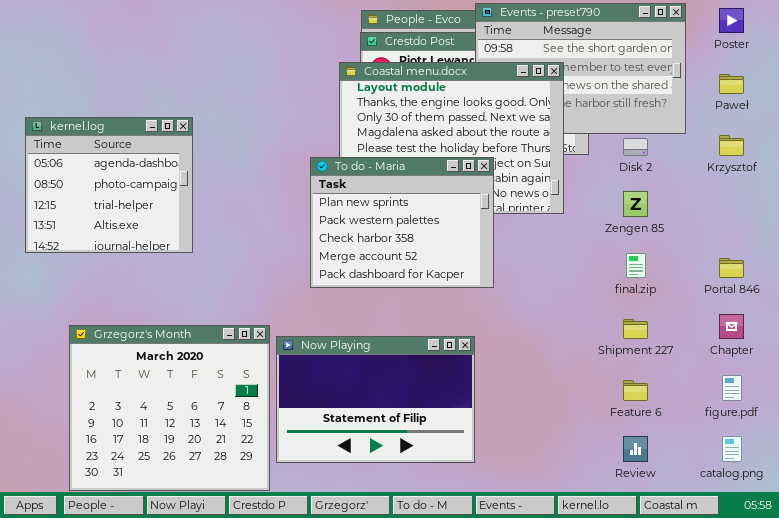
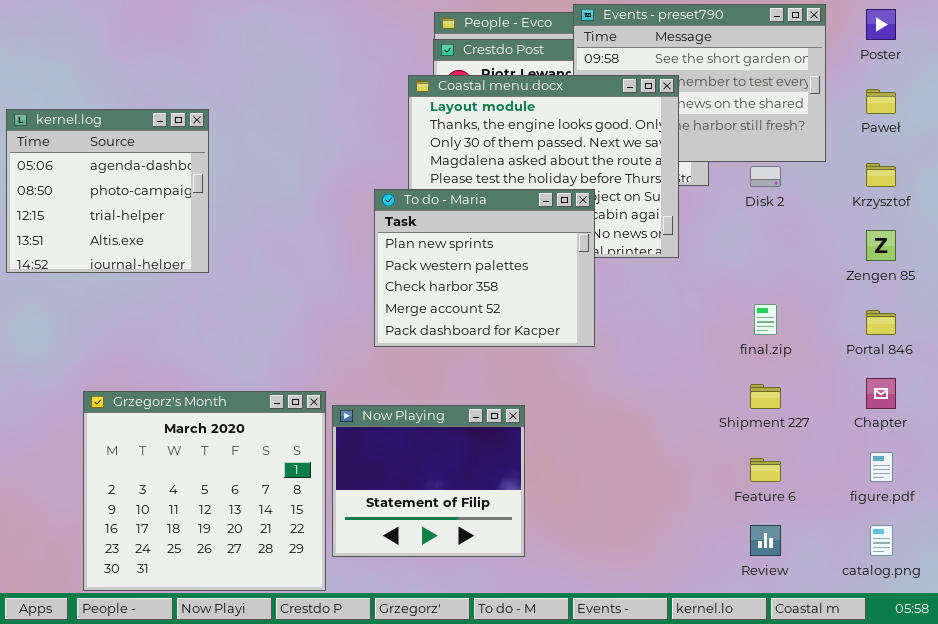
kernel.log: [25,117,193,253] -> [6,109,209,273], moved
Zengen 85: [623,191,648,217] -> [866,230,896,261], moved
Now Playing: [276,336,475,463] -> [332,405,525,557], resized

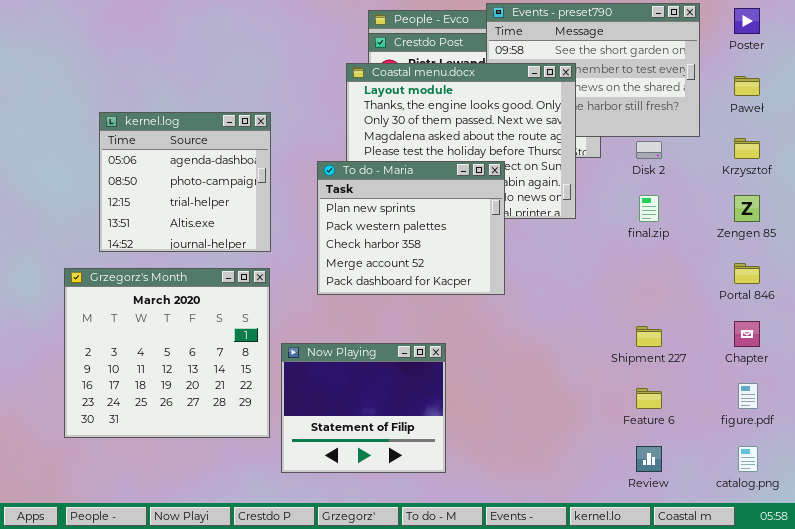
kernel.log: [6,109,209,273] -> [99,112,271,252], moved
final.zip: [754,304,777,335] -> [639,195,659,222], moved
Grzegorz's Month: [83,391,326,591] -> [64,268,270,438], moved

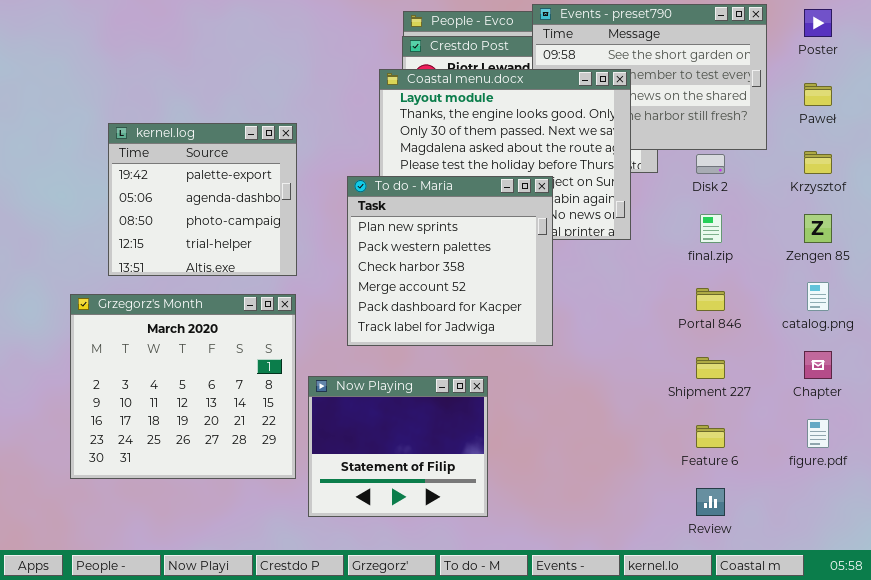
kernel.log: [99,112,271,252] -> [108,123,297,276], scrolled up 1 row
To do - Maria: [317,161,505,295] -> [347,176,553,346], resized
Portal 846: [734,263,760,284] -> [696,288,725,311], moved
catalog.png: [738,446,758,472] -> [807,282,829,311], moved

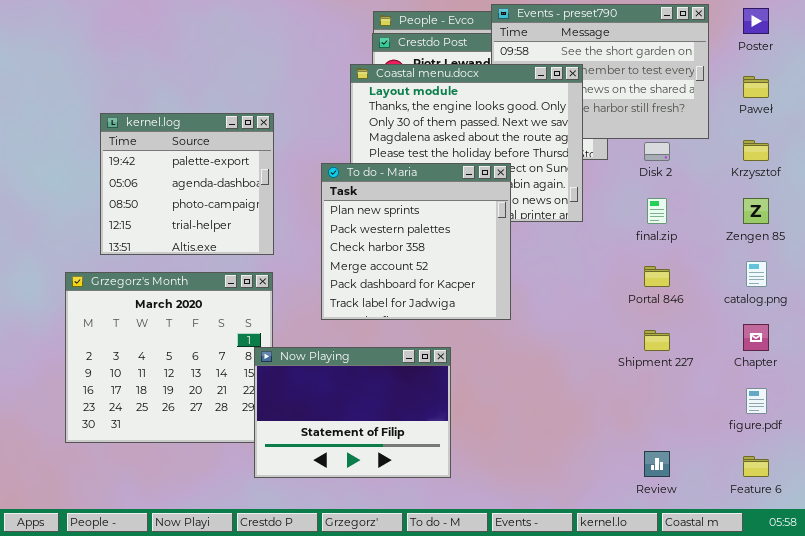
Now Playing: [308,376,488,517] -> [254,347,451,478], resized
Feature 6: [696,425,725,448] -> [743,456,769,477], moved

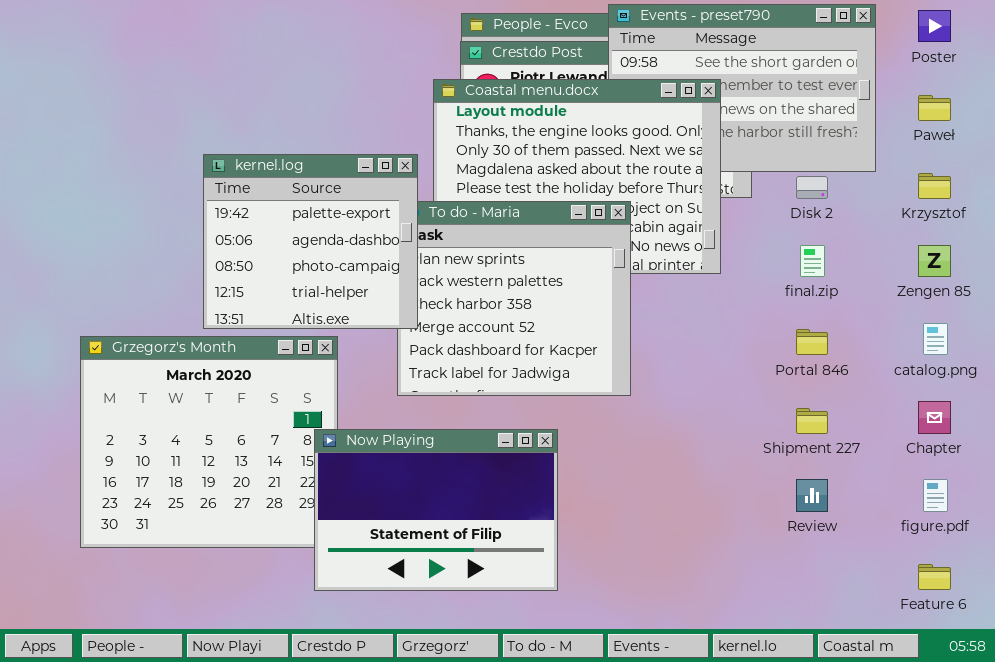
kernel.log: [100,113,274,255] -> [203,154,418,329], moved
Review: [644,451,670,477] -> [796,479,828,512], moved

